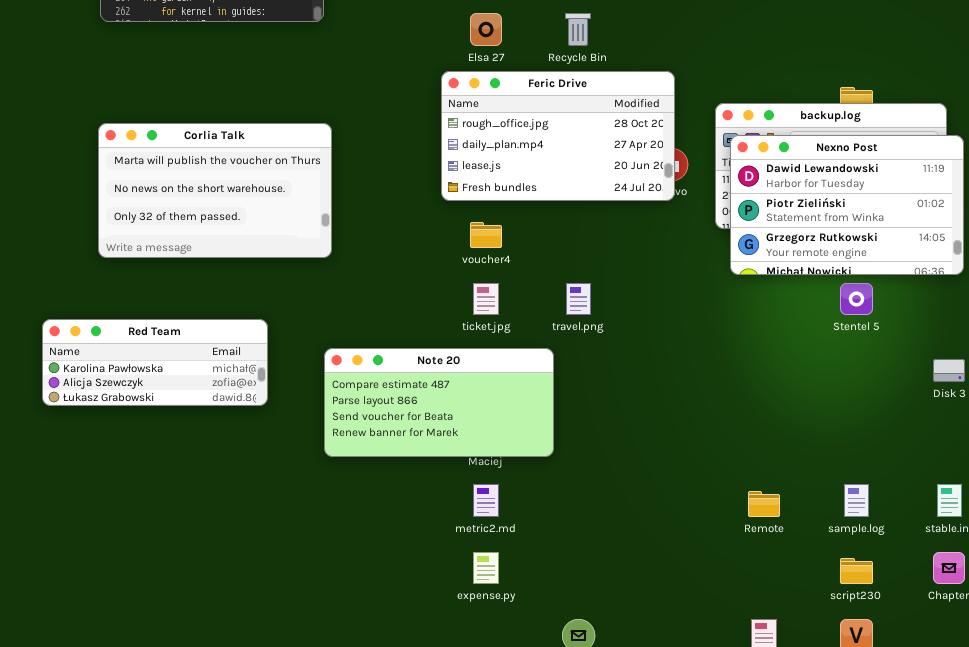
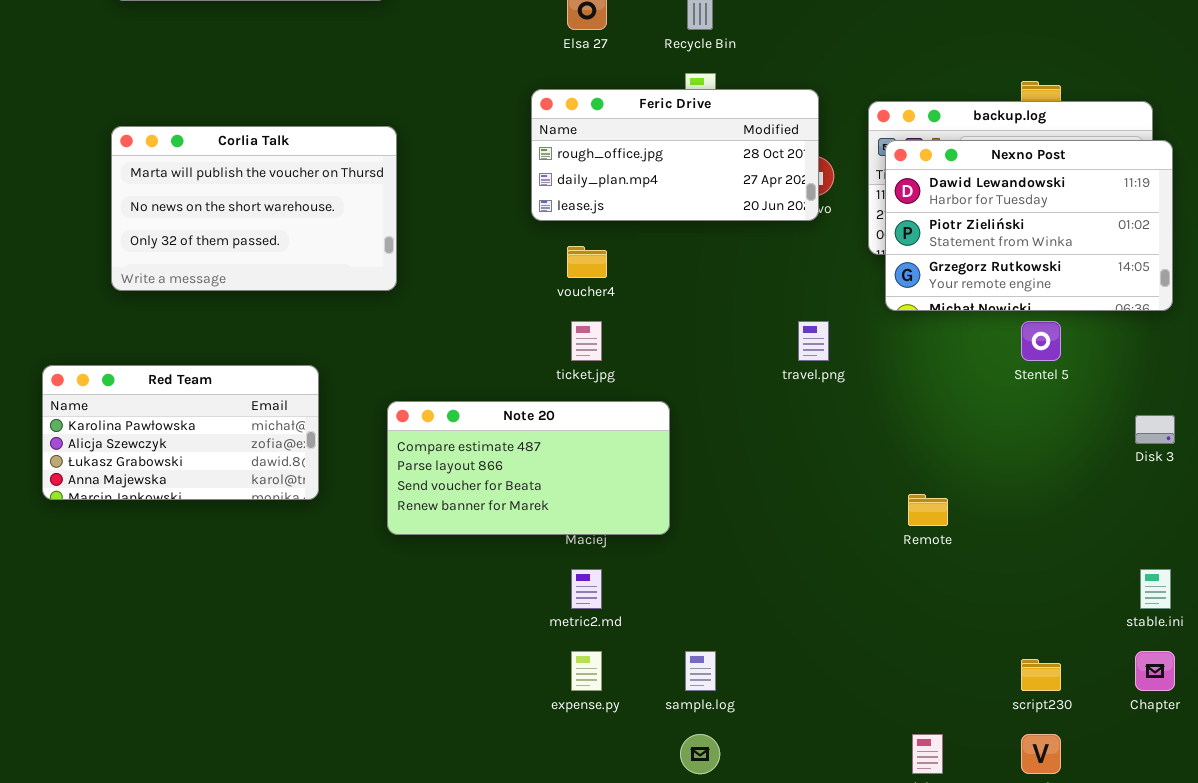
Feric Drive: [441,71,675,201] -> [531,89,819,221], resized
travel.png: [566,283,591,315] -> [798,321,829,361], moved
Red Team: [42,319,268,406] -> [42,365,319,500], resized
sample.log: [844,484,869,517] -> [685,651,716,691], moved
Remote: [748,491,780,517] -> [908,494,948,526], moved

